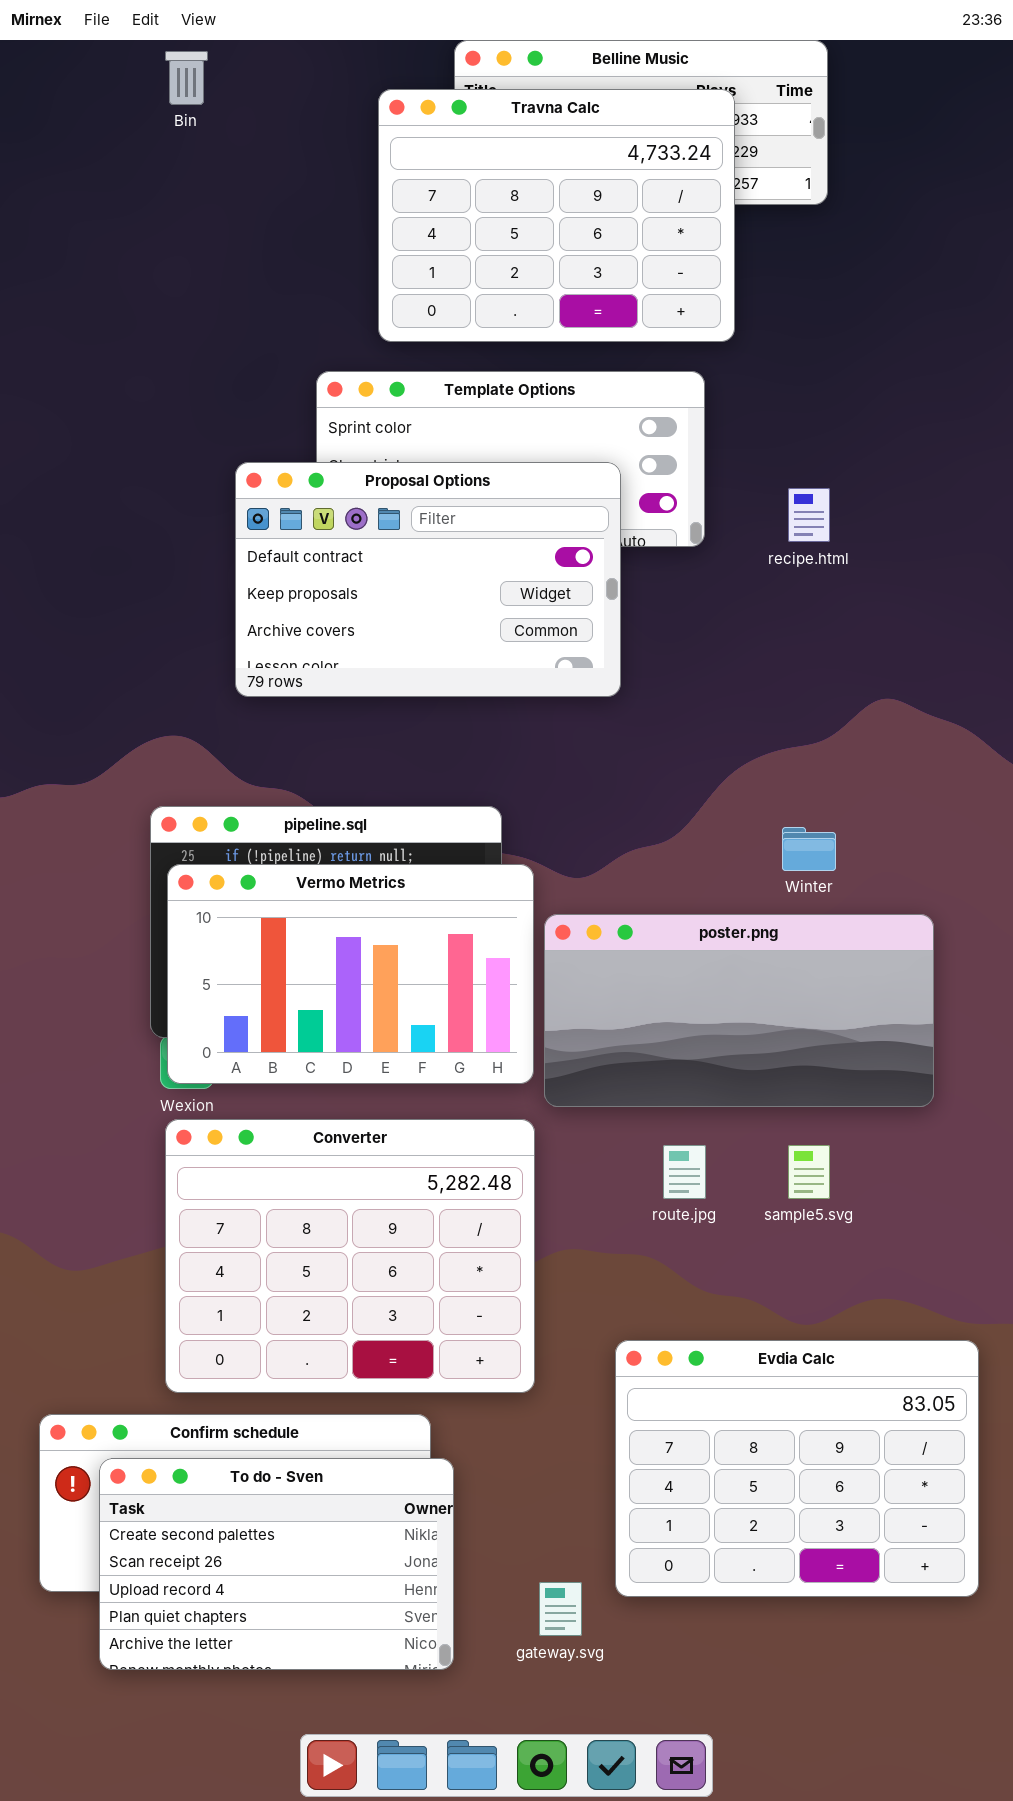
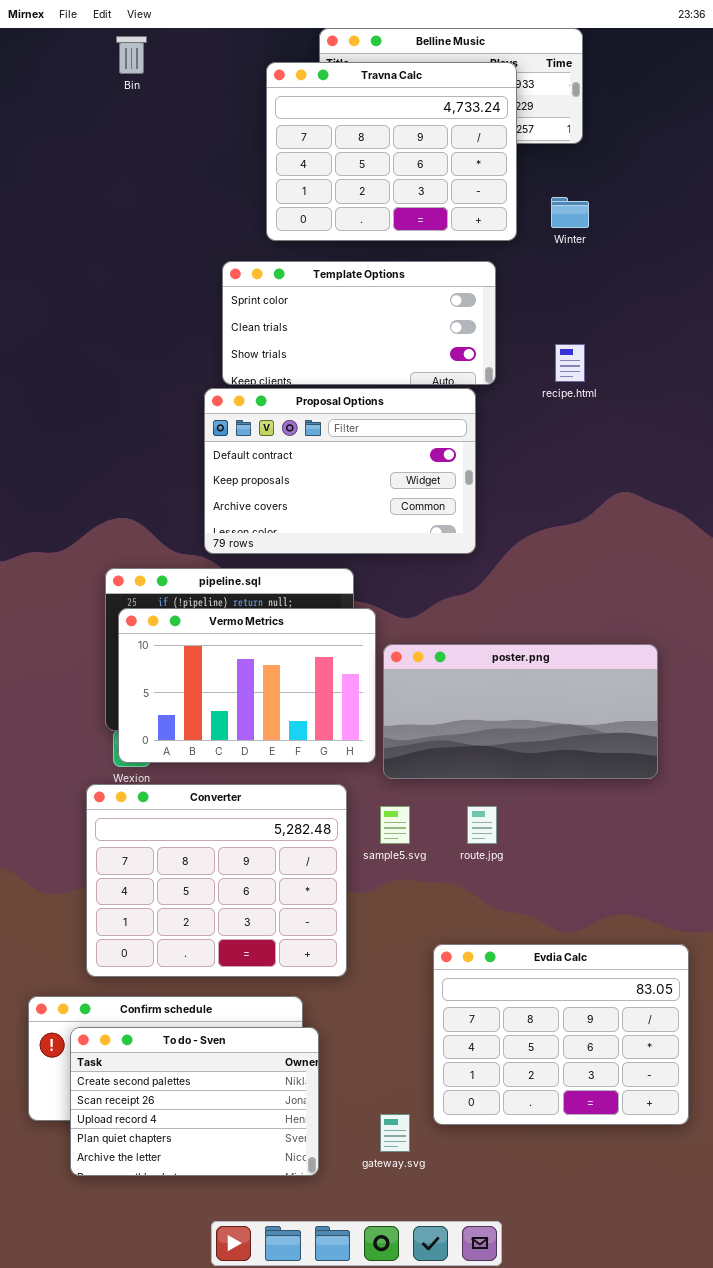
Proposal Options: [235,462,621,697] -> [204,388,476,554], moved
Winter: [782,827,836,871] -> [551,197,589,228], moved
Converter: [165,1119,535,1393] -> [86,784,347,977], moved
sample5.svg: [788,1145,830,1199] -> [380,806,410,844], moved

